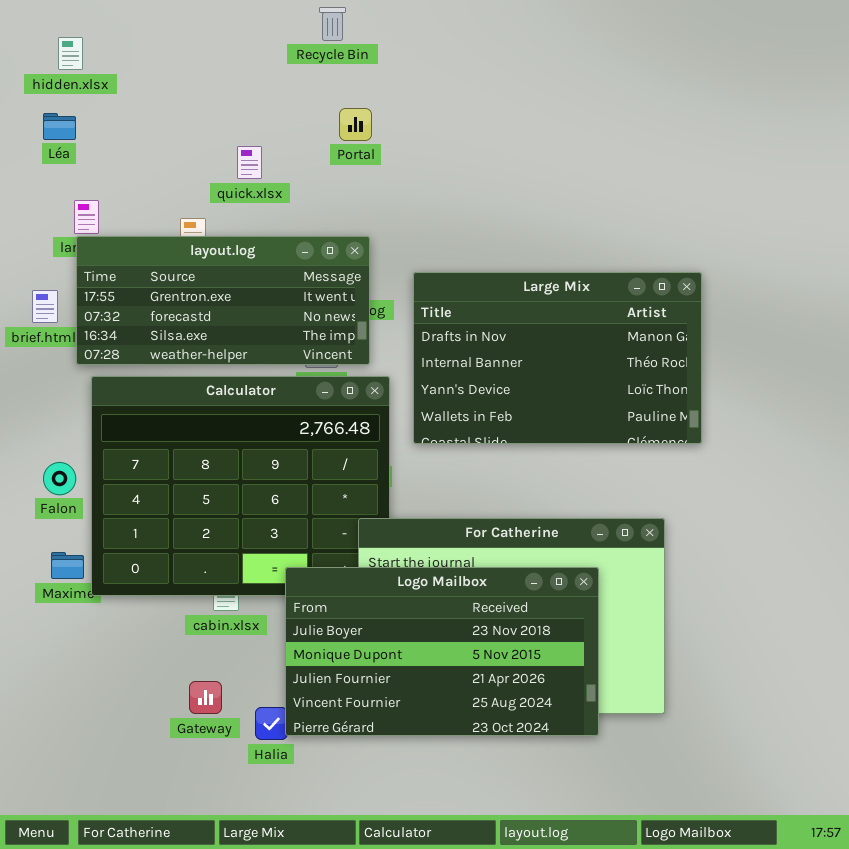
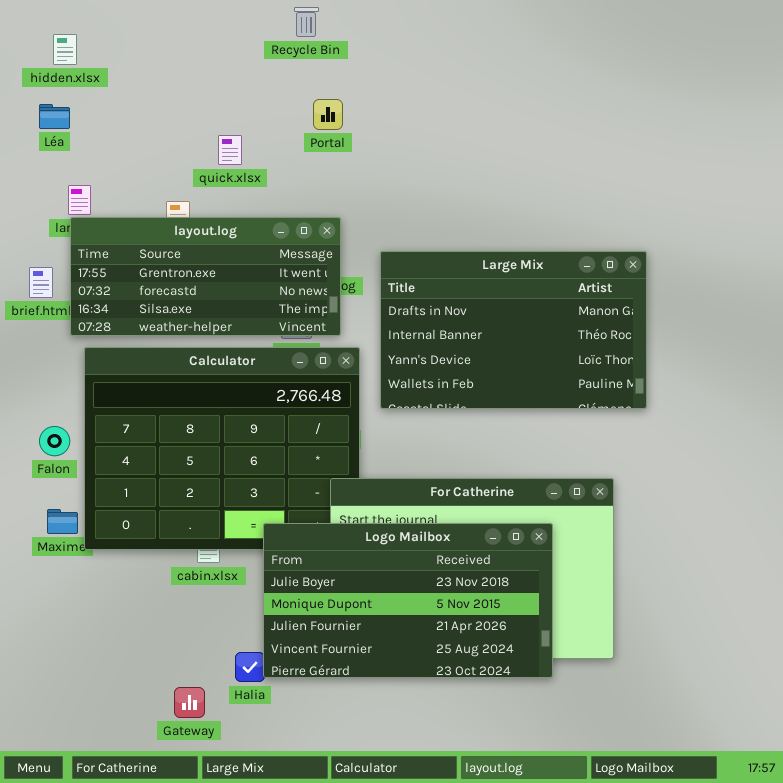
Gateway: [189,681,222,714] -> [174,687,205,718], moved

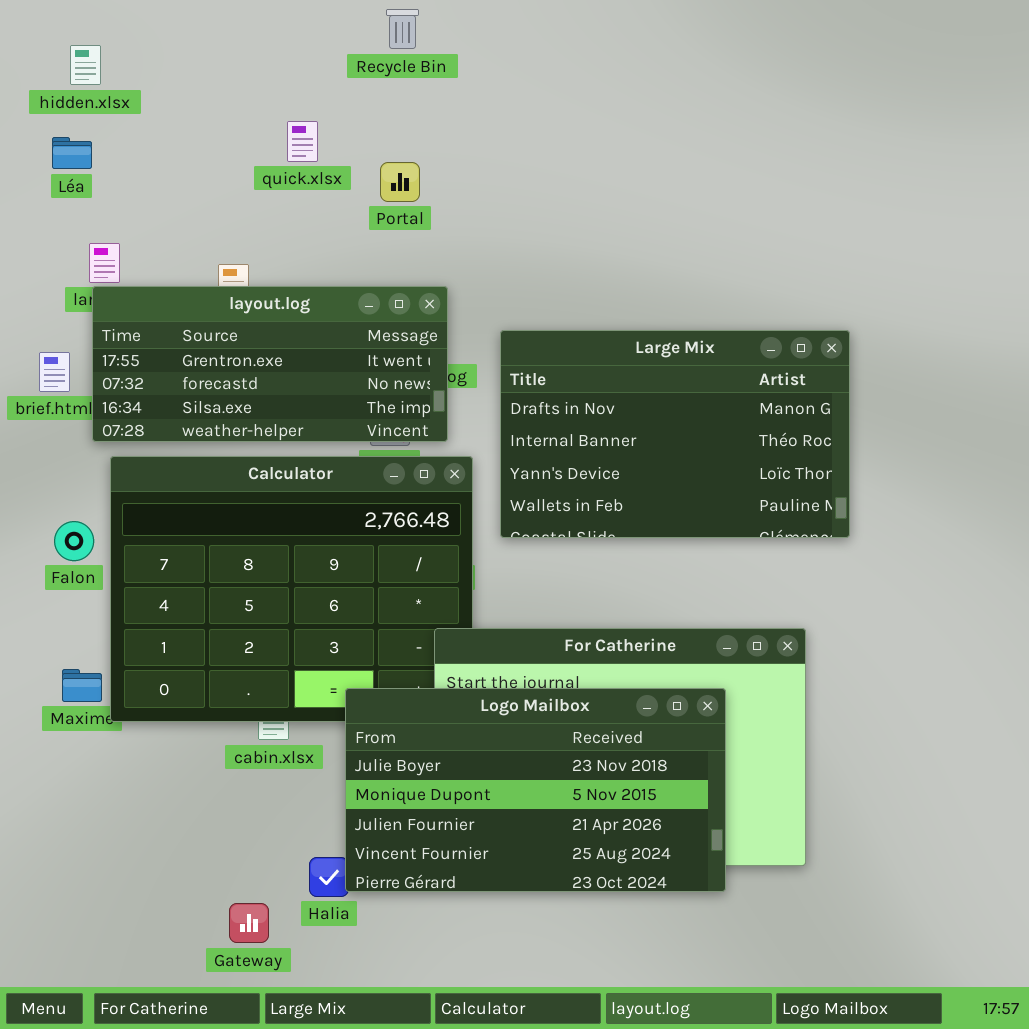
Portal: [313,99,343,130] -> [380,162,420,202], moved
quick.xlsx: [218,135,242,165] -> [287,121,318,162], moved
Falon: [39,426,70,456] -> [54,521,94,561], moved

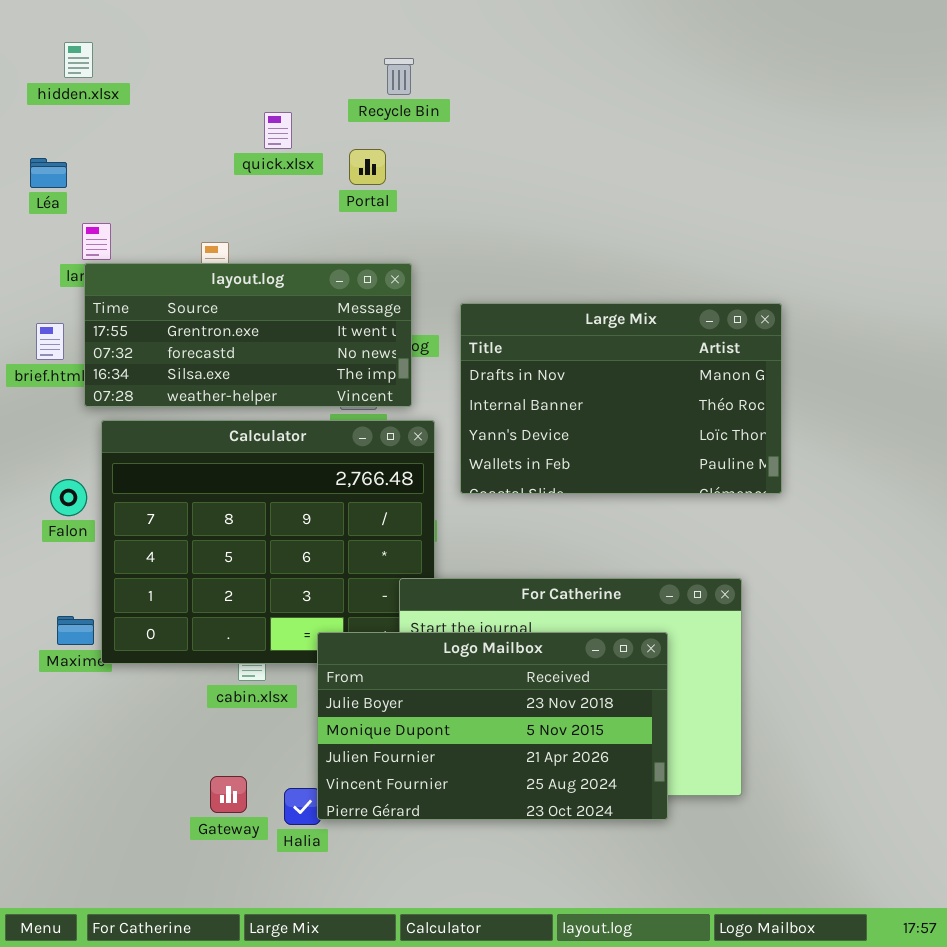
Recycle Bin: [386,9,419,49] -> [384,58,414,95], moved
Léa: [52,137,92,169] -> [30,158,67,188], moved
Gateway: [229,903,269,943] -> [210,776,247,813], moved

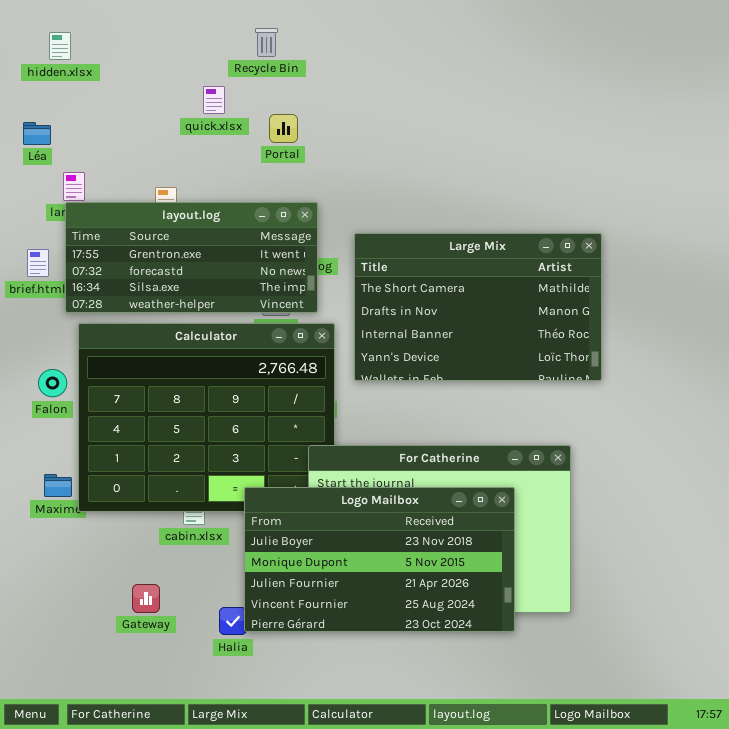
Recycle Bin: [384,58,414,95] -> [255,28,278,57], moved
Large Mix: [460,303,782,494] -> [354,233,602,381], scrolled up 1 row
Gateway: [210,776,247,813] -> [132,584,160,613], moved

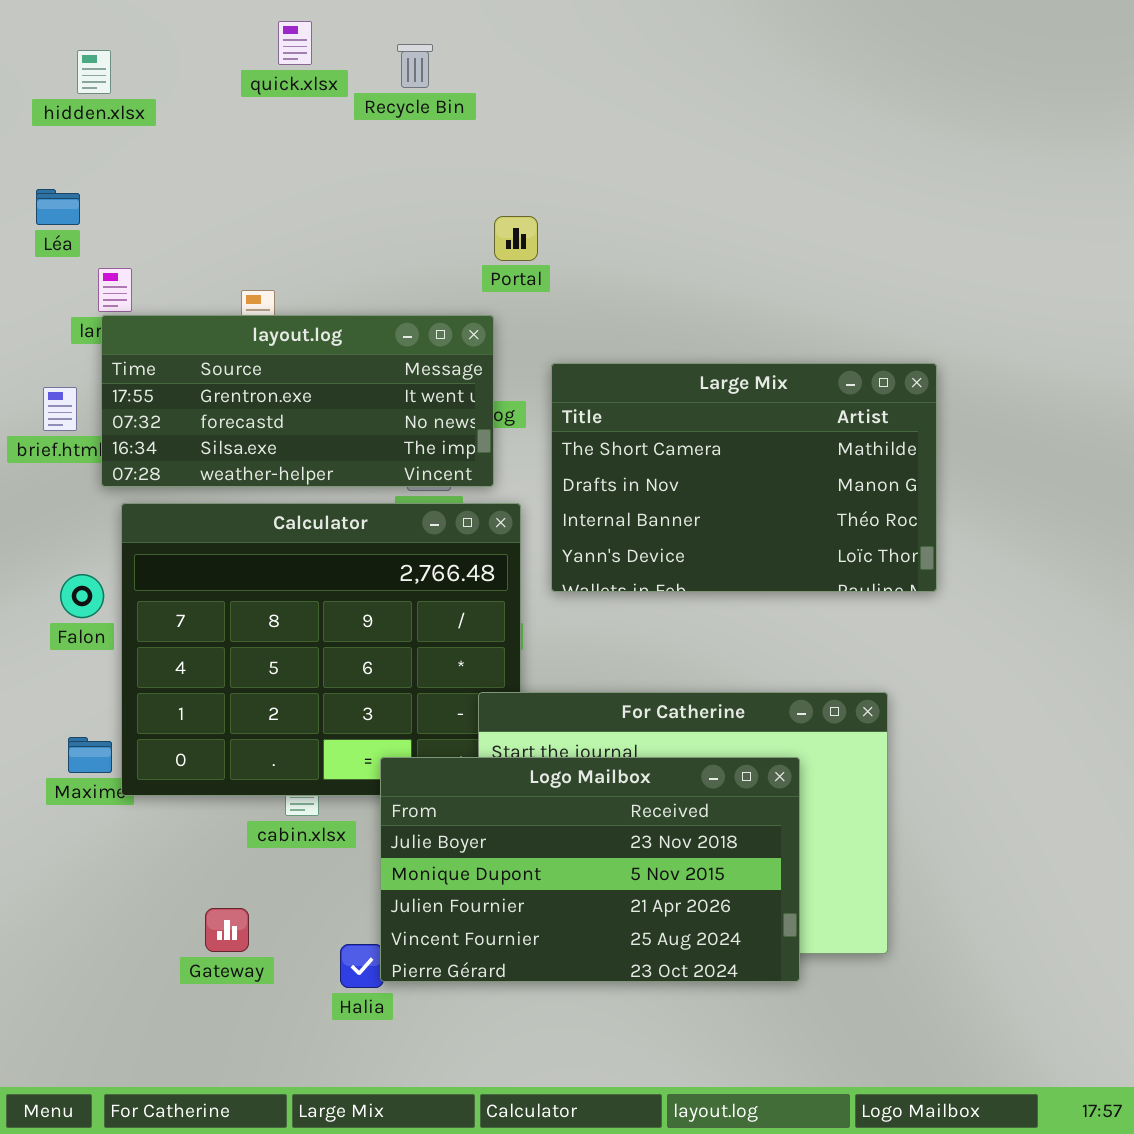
quick.xlsx: [203,86,225,114] -> [278,21,312,65], moved
Portal: [269,114,298,143] -> [494,216,538,261], moved

